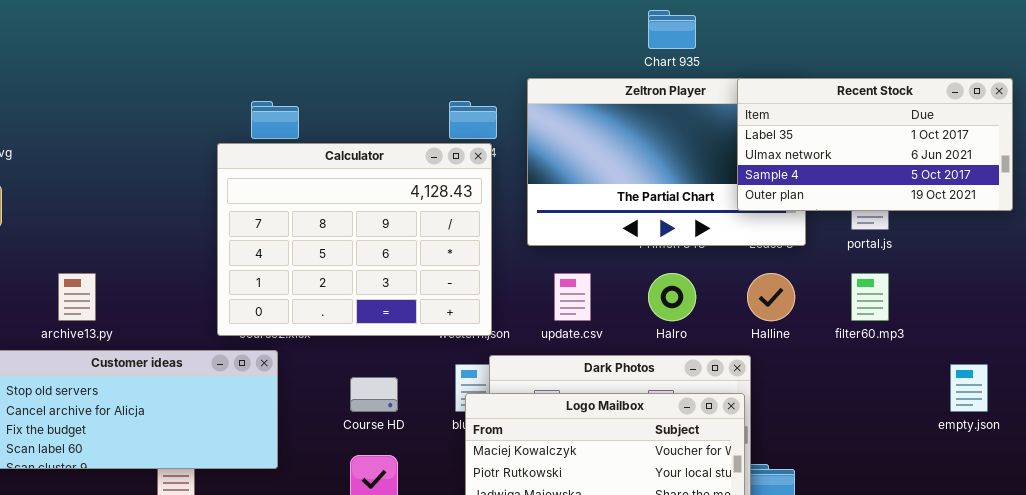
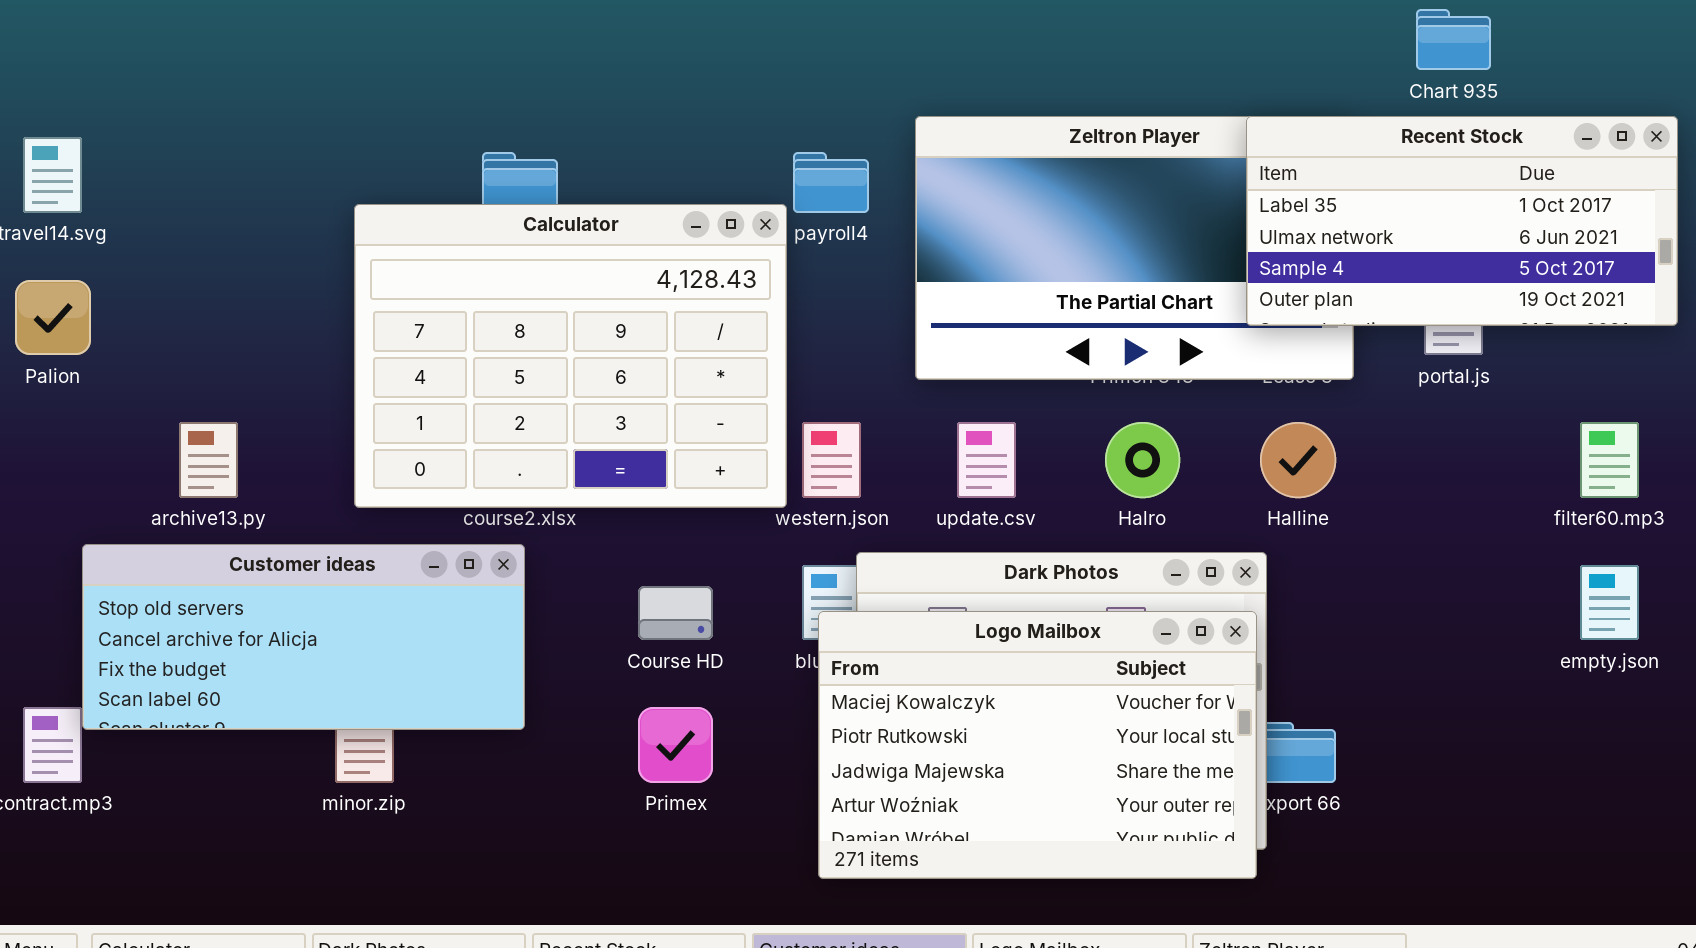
Chart 935: [648,10,696,49] -> [1416,9,1491,70], moved
Calculator: [217,143,492,336] -> [354,204,787,508], moved
filter60.mp3: [851,273,889,321] -> [1580,422,1639,498], moved

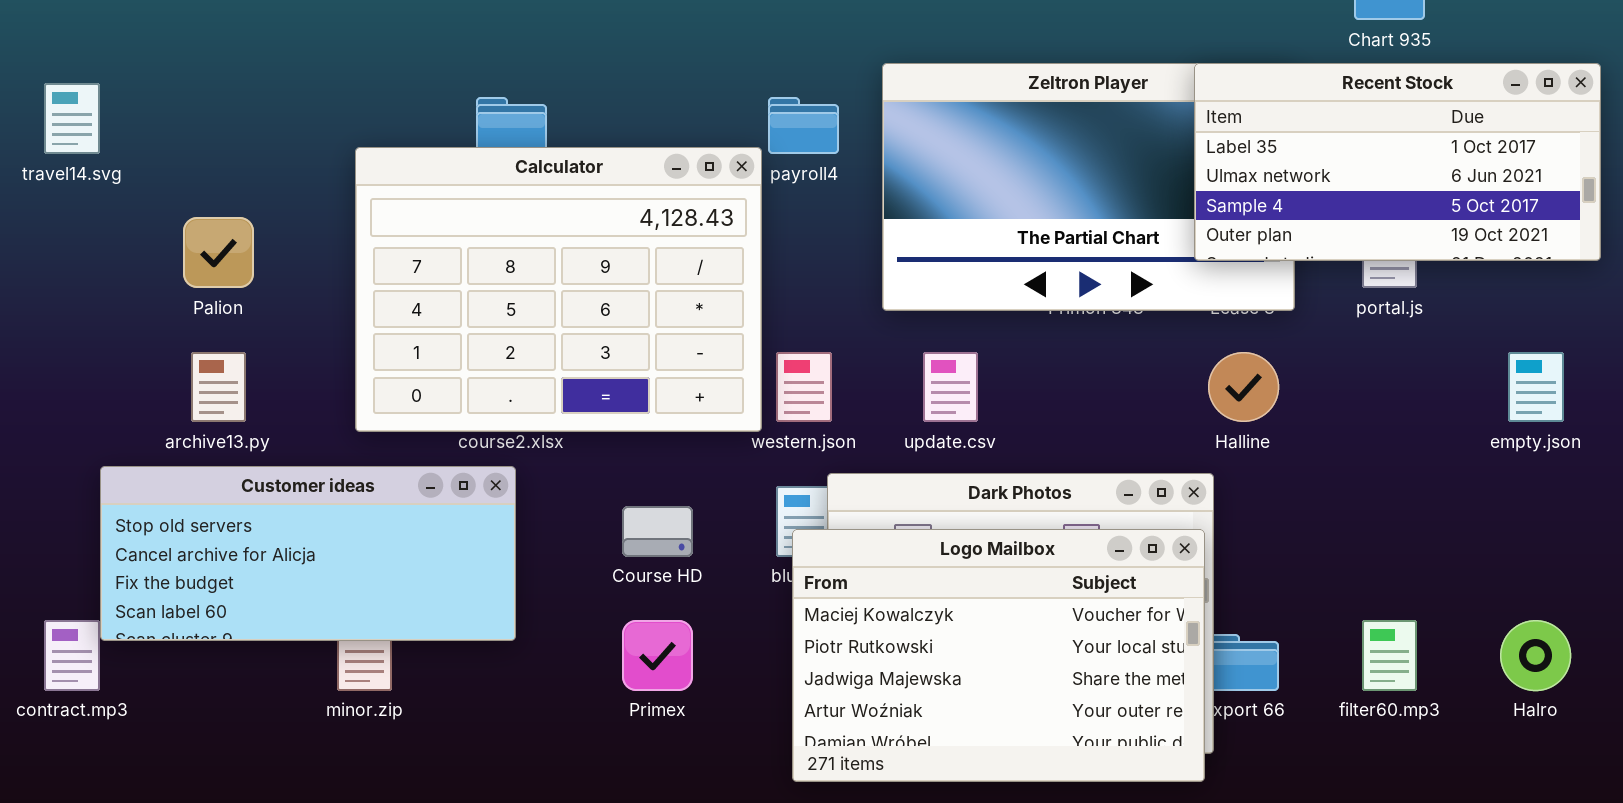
Palion: [15,280,91,355] -> [183,217,254,288], moved
Halro: [1105,422,1180,498] -> [1500,620,1571,691], moved
filter60.mp3: [1580,422,1639,498] -> [1362,620,1417,691], moved
empty.json: [1580,565,1639,640] -> [1508,352,1564,422], moved

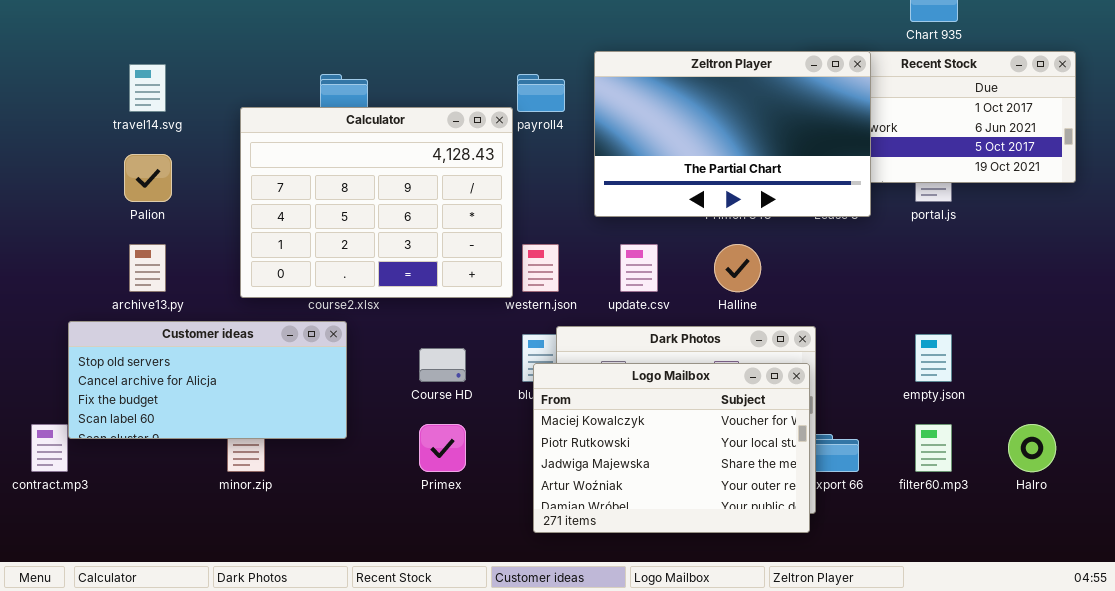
Zeltron Player: [882,63,1295,311] -> [594,51,871,217], raised
travel14.svg: [44,83,100,154] -> [129,64,166,112], moved
Halline: [1208,352,1279,422] -> [714,244,761,292], moved
empty.json: [1508,352,1564,422] -> [915,334,952,382], moved

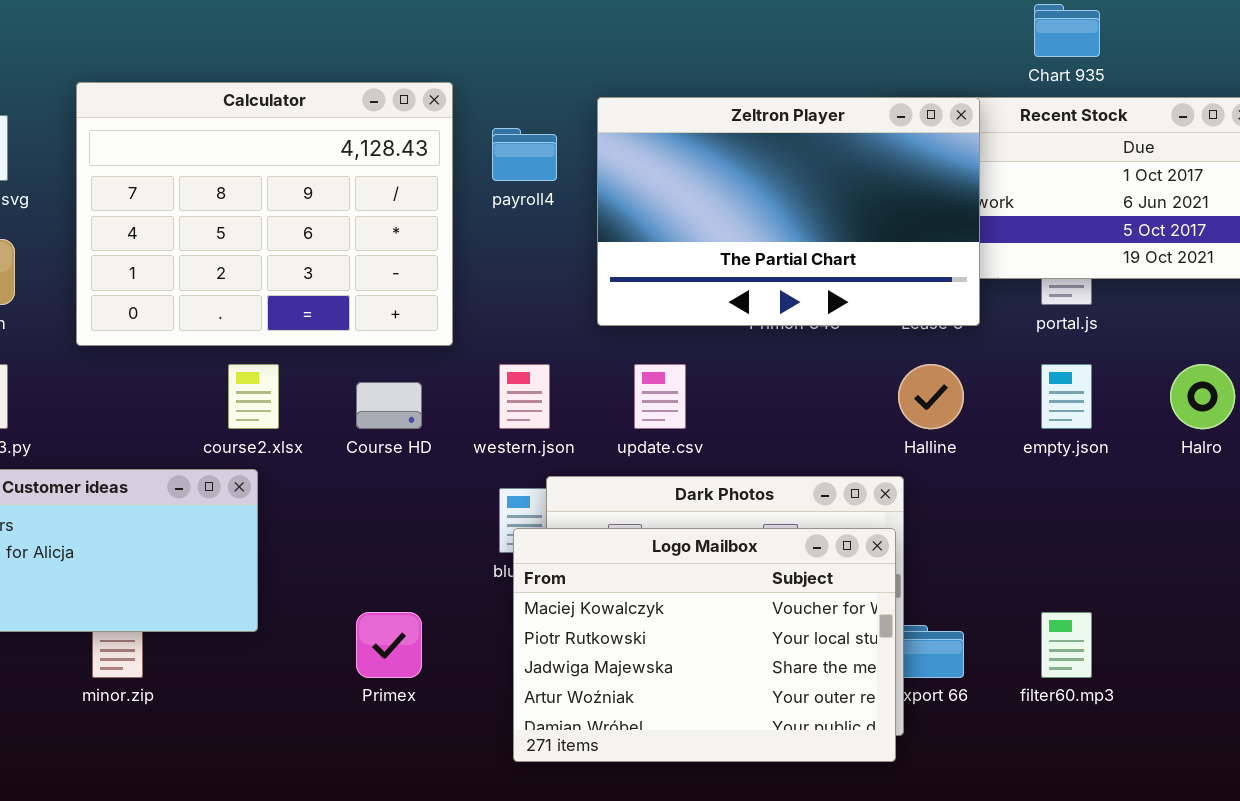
Calculator: [240,107,513,298] -> [76,82,453,346], moved
Halline: [714,244,761,292] -> [898,364,964,429], moved
empty.json: [915,334,952,382] -> [1041,364,1092,429], moved
Course HD: [419,348,466,382] -> [356,382,422,429], moved
Halro: [1008,424,1056,472] -> [1170,364,1235,429], moved

